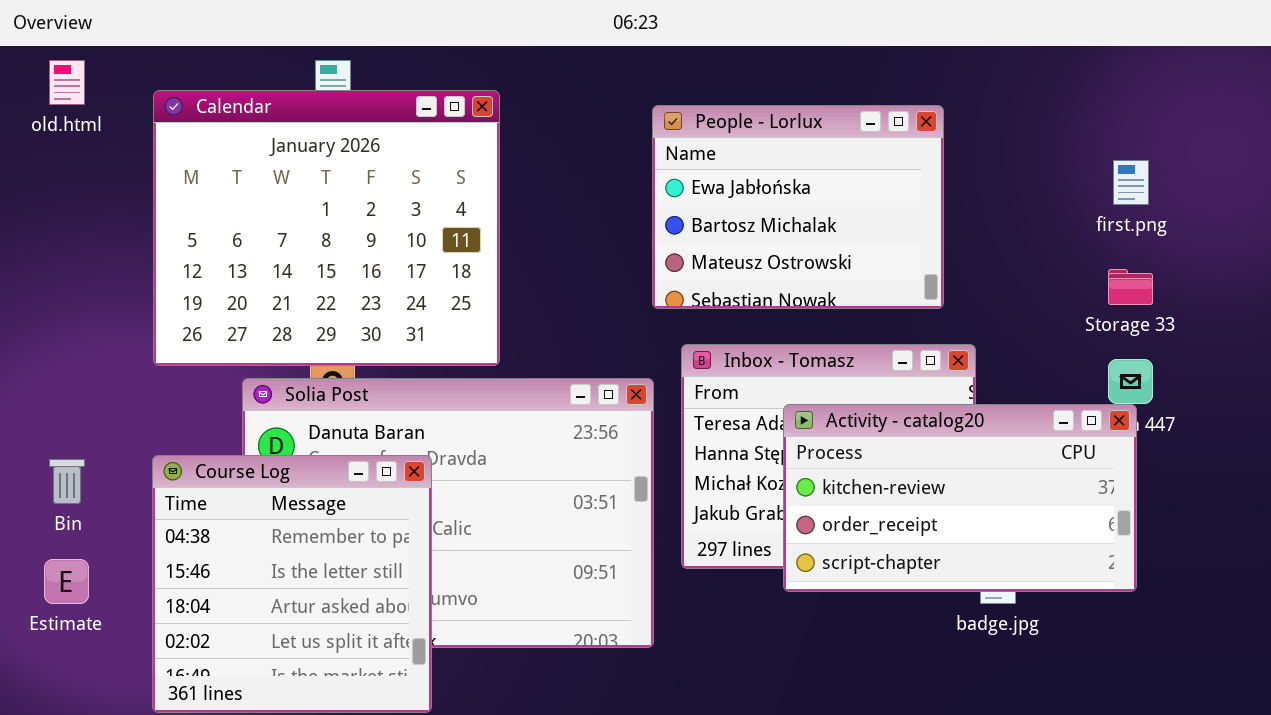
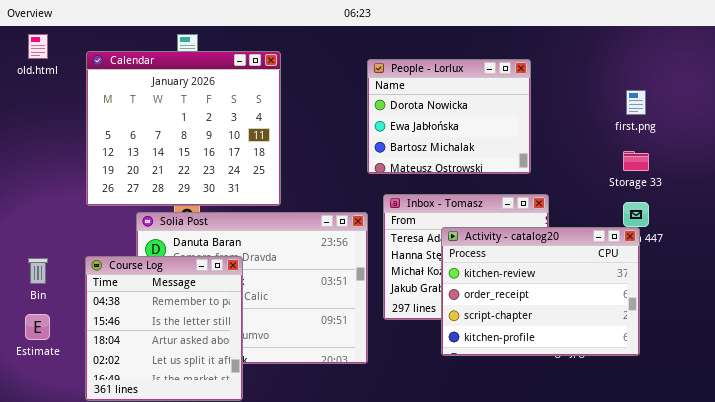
People - Lorlux: [652,105,944,309] -> [367,59,531,174], scrolled up 1 row
Activity - catalog20: [783,404,1137,592] -> [441,227,640,356], resized

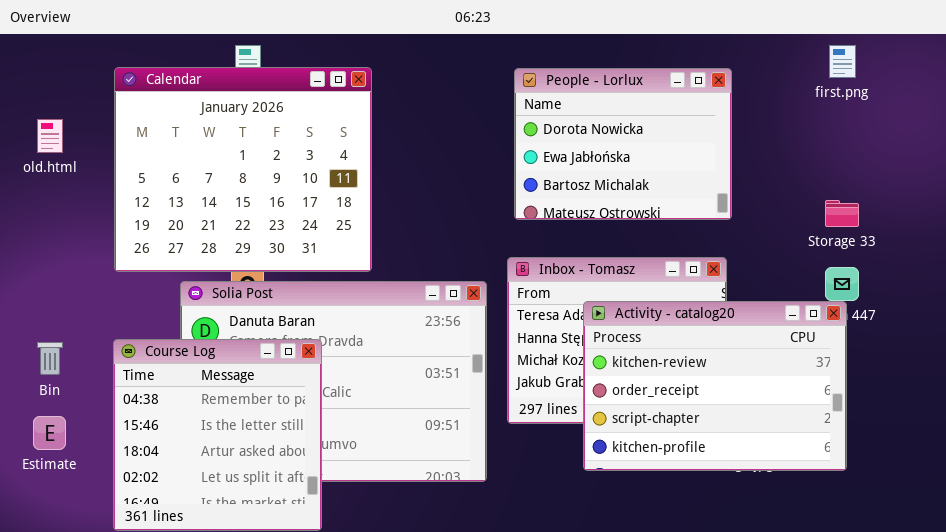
old.html: [28,34,48,59] -> [37,119,63,153], moved
People - Lorlux: [367,59,531,174] -> [514,68,732,220], moved
first.png: [626,90,646,115] -> [829,45,856,78], moved

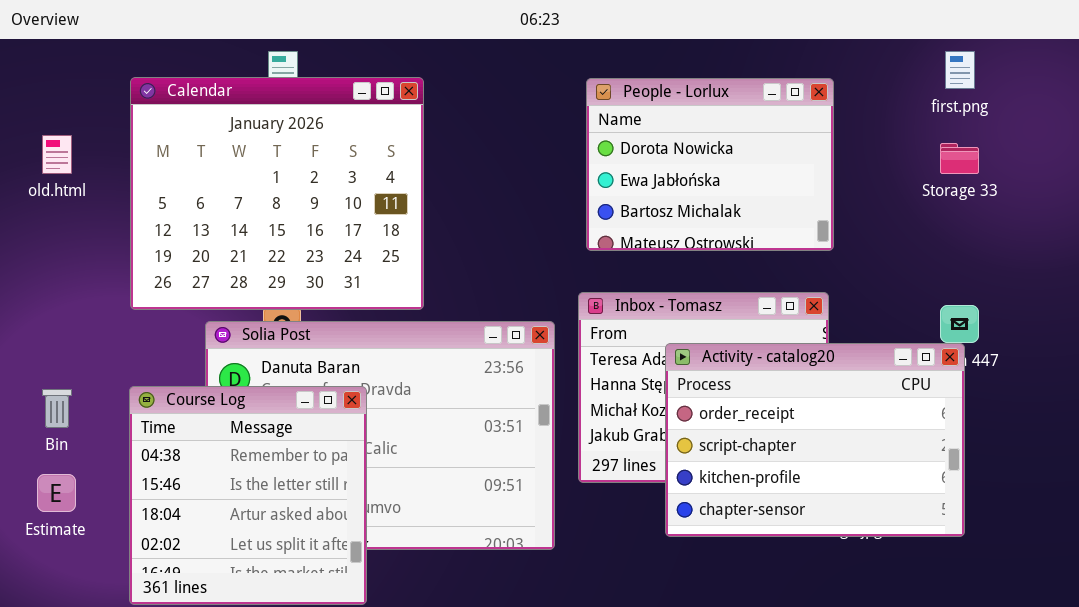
Storage 33: [825,200,859,227] -> [940,143,979,174], moved
Activity - catalog20: [583,301,847,471] -> [665,343,965,537], scrolled down 1 row

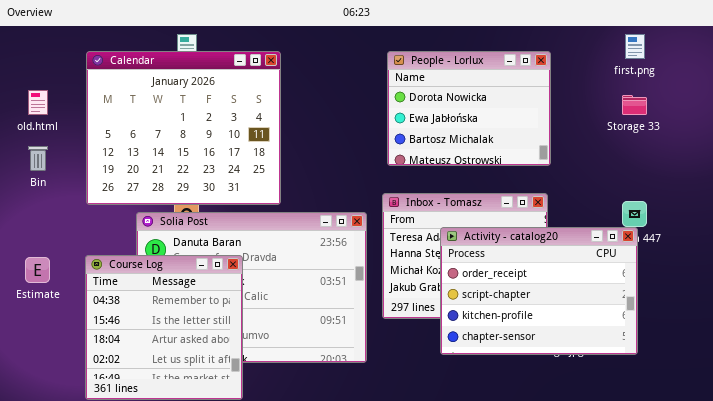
Bin: [42,389,72,428] -> [28,146,48,171], moved
Estimate: [37,474,76,512] -> [25,257,50,283], moved

